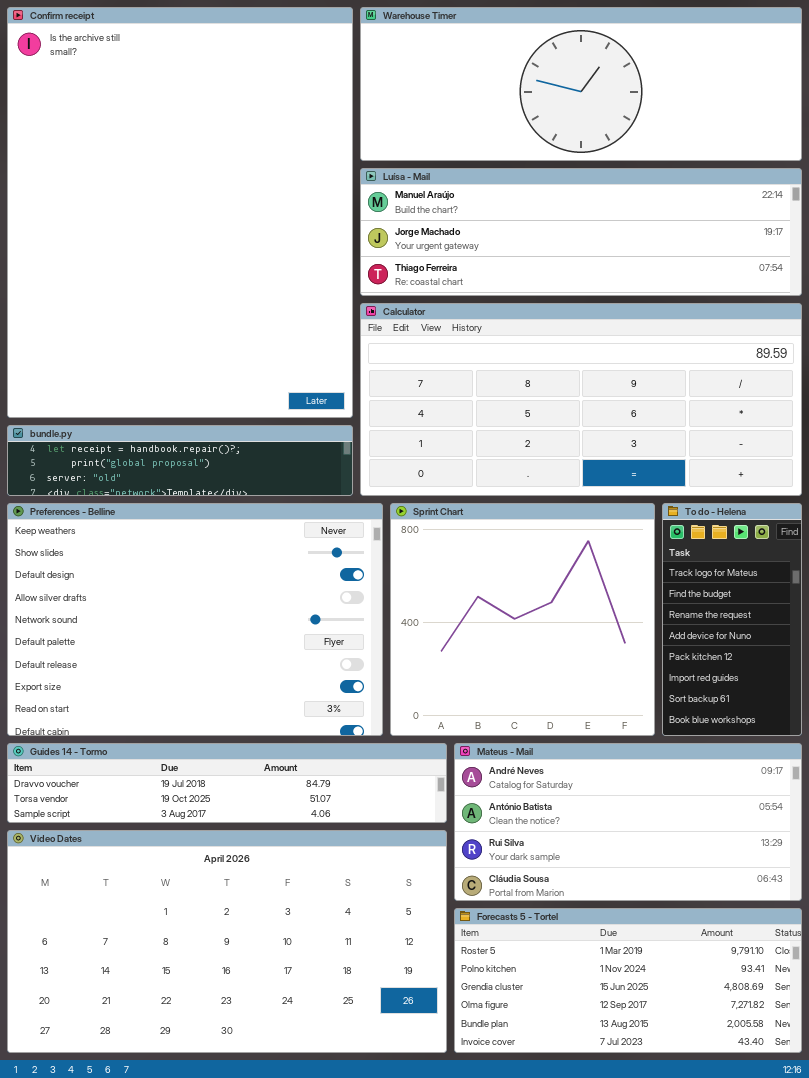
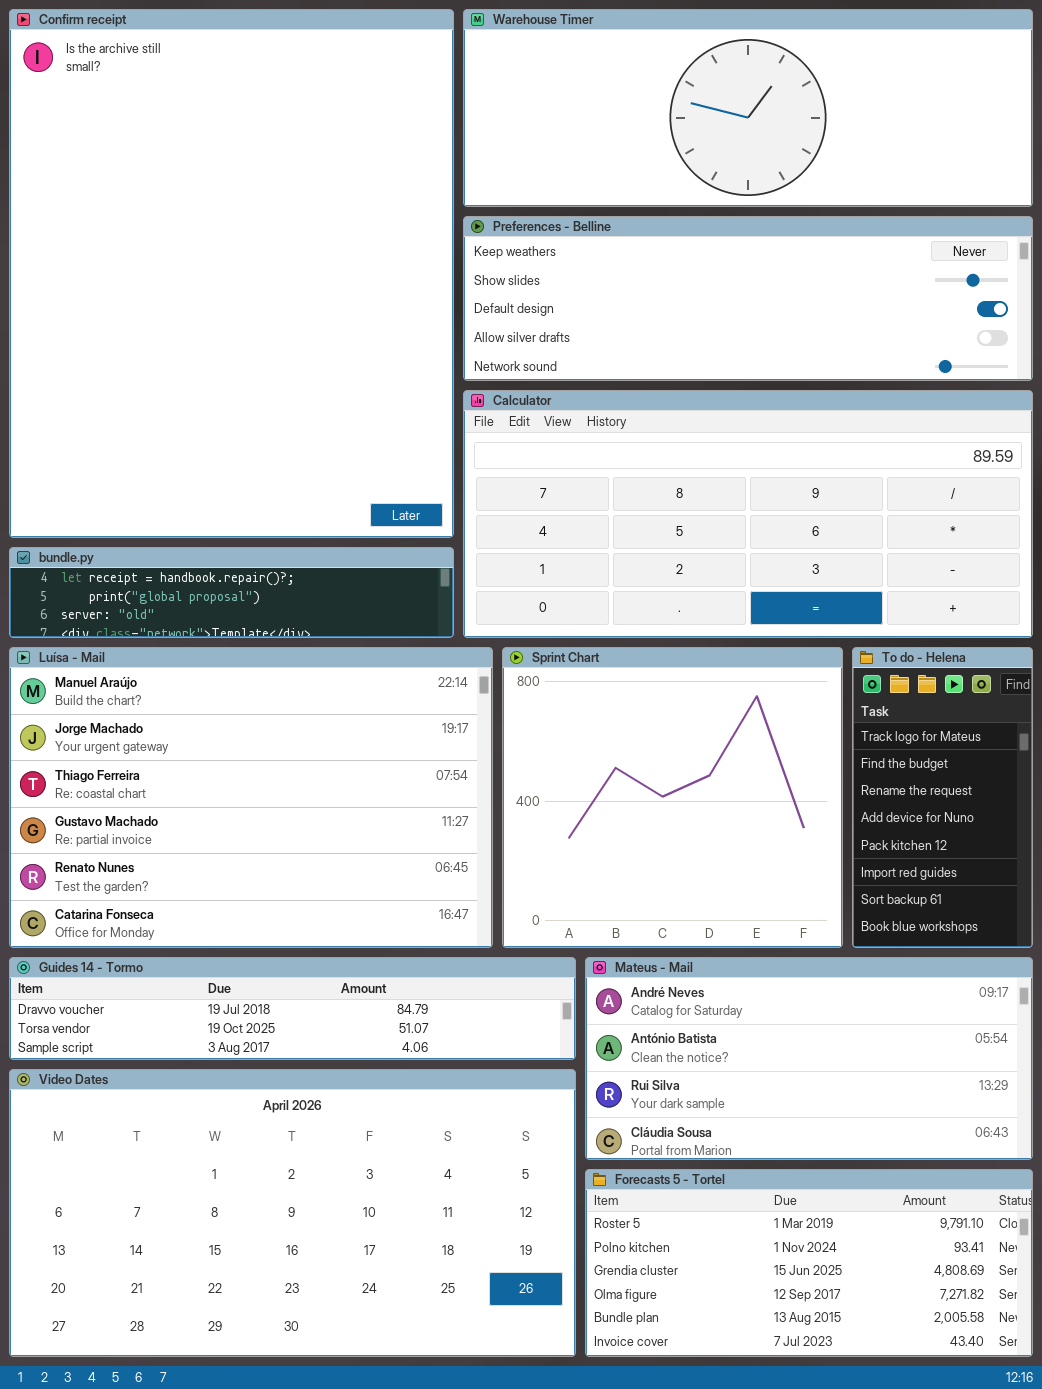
Luísa - Mail: [360,168,802,296] -> [9,647,493,948], moved, resized
Preferences - Belline: [7,503,383,736] -> [463,216,1033,381], moved, resized

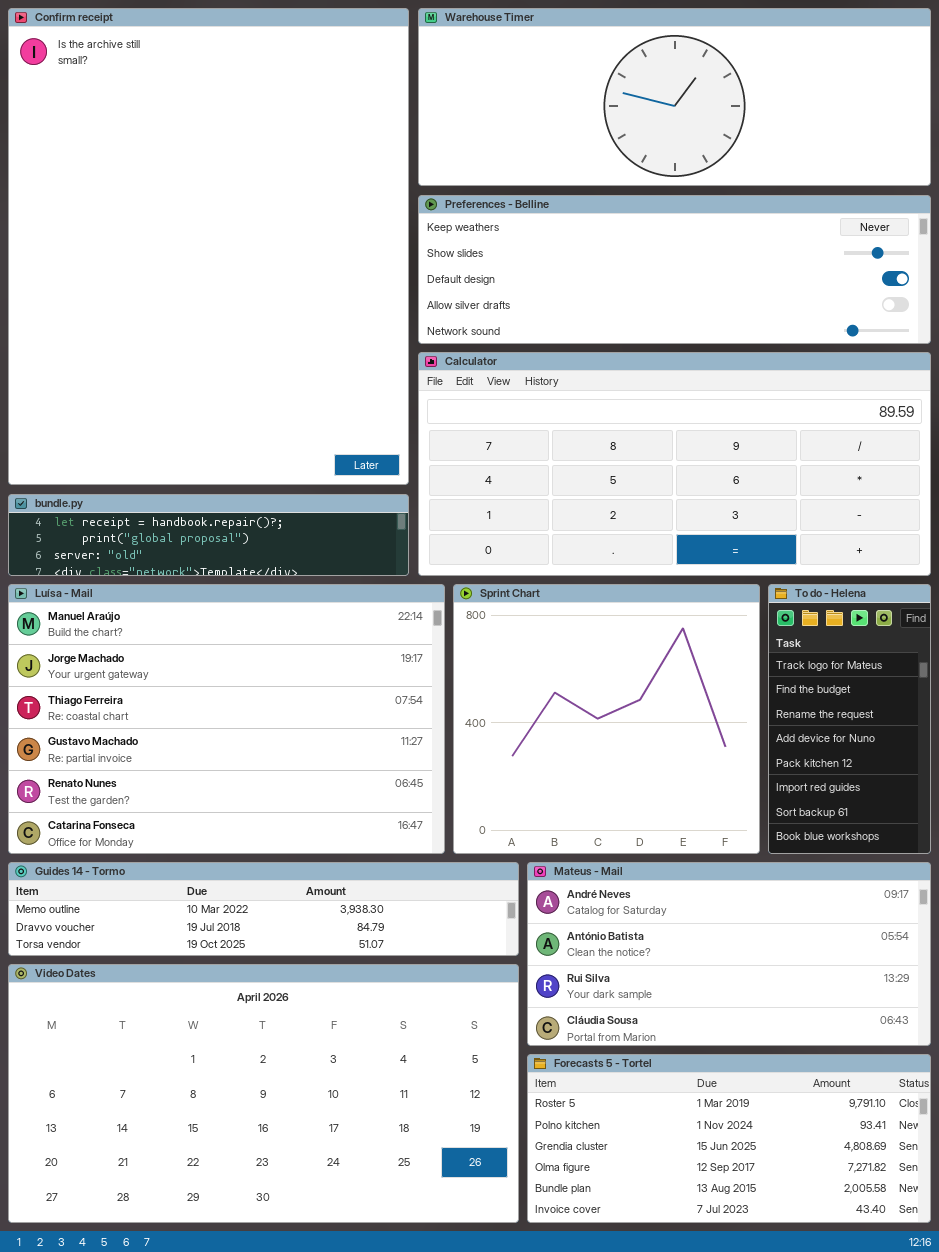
Guides 14 - Tormo: [9,957,576,1060] -> [8,862,519,956], scrolled up 1 row

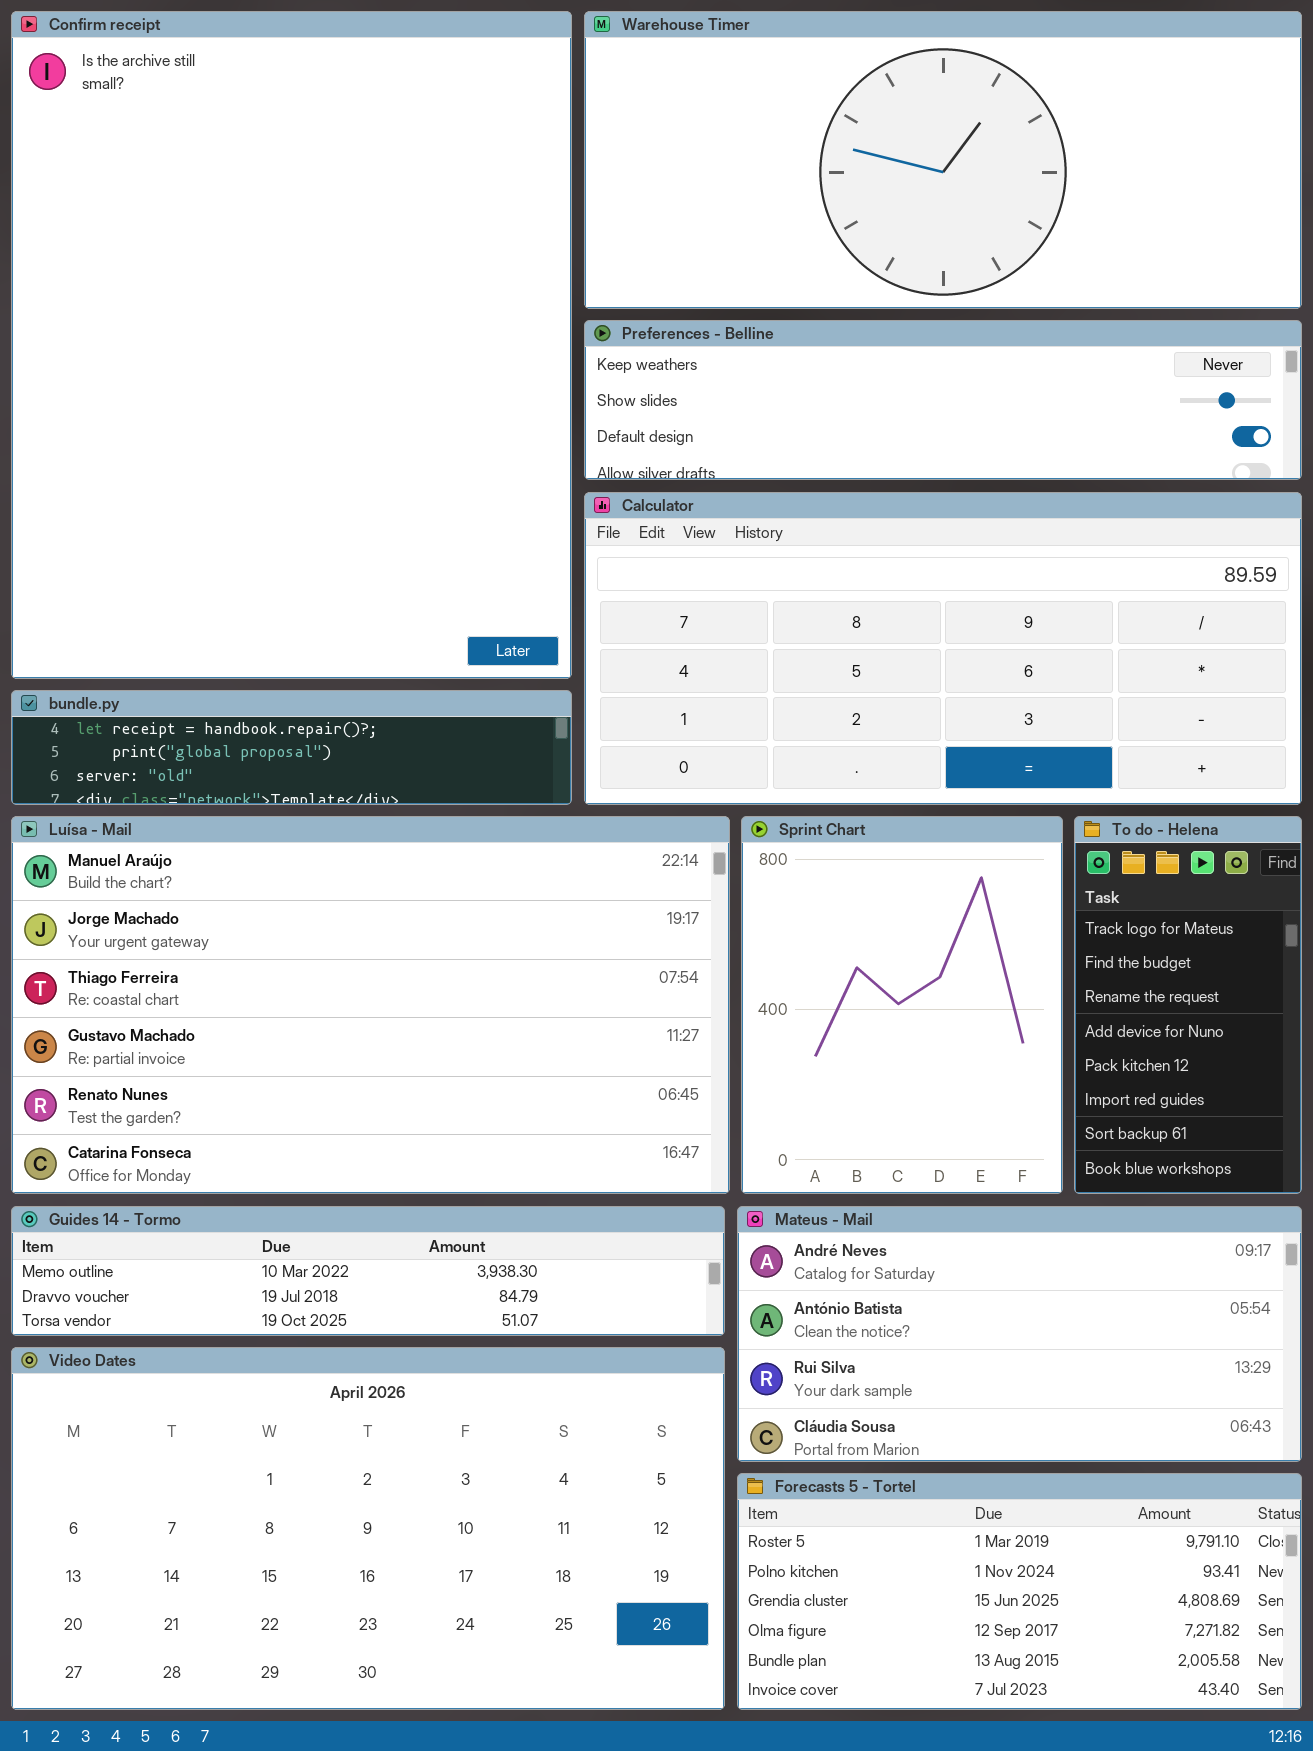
Warehouse Timer: [418,8,931,186] -> [584,11,1302,309], resized
Preferences - Belline: [418,195,931,344] -> [584,320,1302,480], resized
Luísa - Mail: [8,584,445,854] -> [11,816,730,1194], resized
Sprint Chart: [453,584,760,854] -> [741,816,1063,1194], resized

